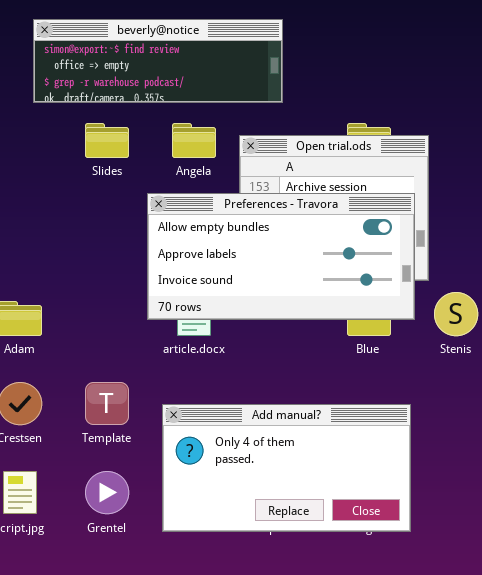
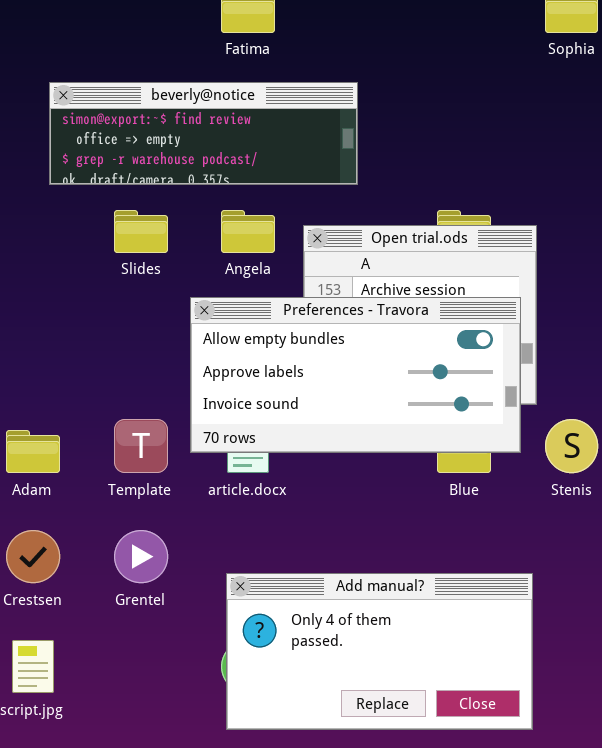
Template: [85,382,129,425] -> [114,419,168,473], moved
Add manual?: [162,404,411,532] -> [226,573,533,730], moved
Grentel: [85,471,129,514] -> [114,530,168,583], moved

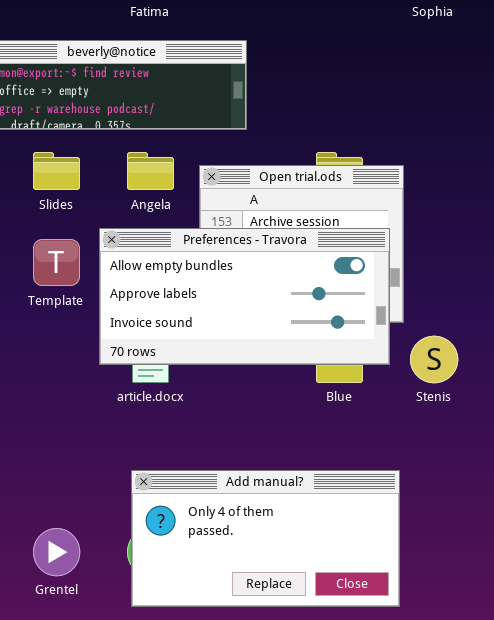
Template: [114,419,168,473] -> [33,239,80,286], moved
Grentel: [114,530,168,583] -> [33,528,80,576], moved

